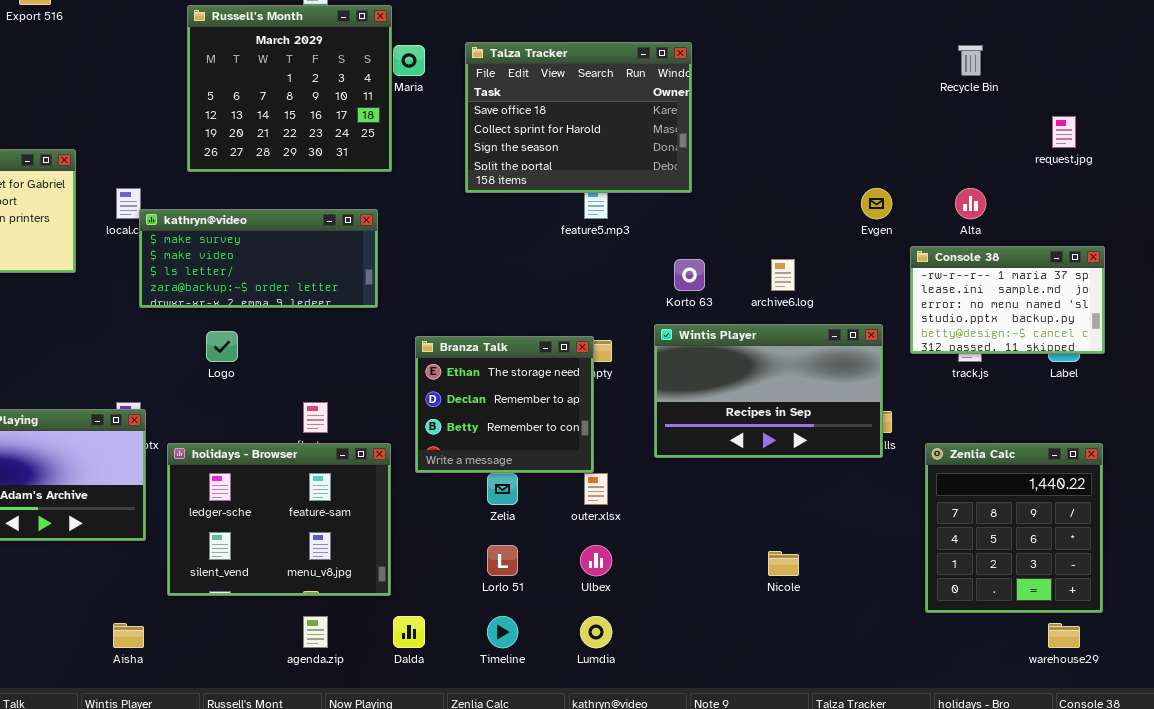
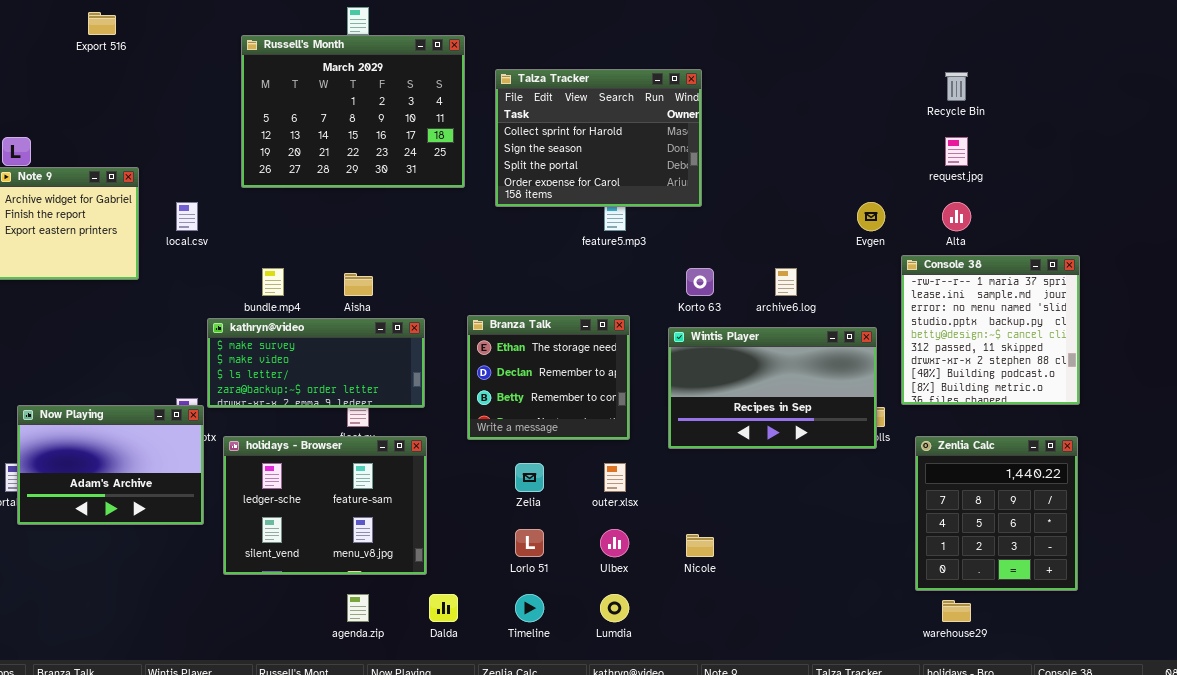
Russell's Month: [187,5,392,172] -> [241,35,465,188], resized
Talza Tracker: [465,42,692,193] -> [495,69,702,207], scrolled down 1 row
request.jpg: [1052,116,1076,148] -> [945,137,968,166], moved
kathryn@video: [139,209,378,308] -> [207,318,425,408], moved
Console 38: [910,246,1105,354] -> [901,255,1080,405], resized
Branza Talk: [415,336,594,473] -> [467,315,630,440], moved
Nicole: [768,551,799,576] -> [686,534,714,557], moved
Aisha: [113,623,144,648] -> [344,273,373,296], moved
warehouse29: [1048,623,1080,648] -> [942,600,971,622], moved

